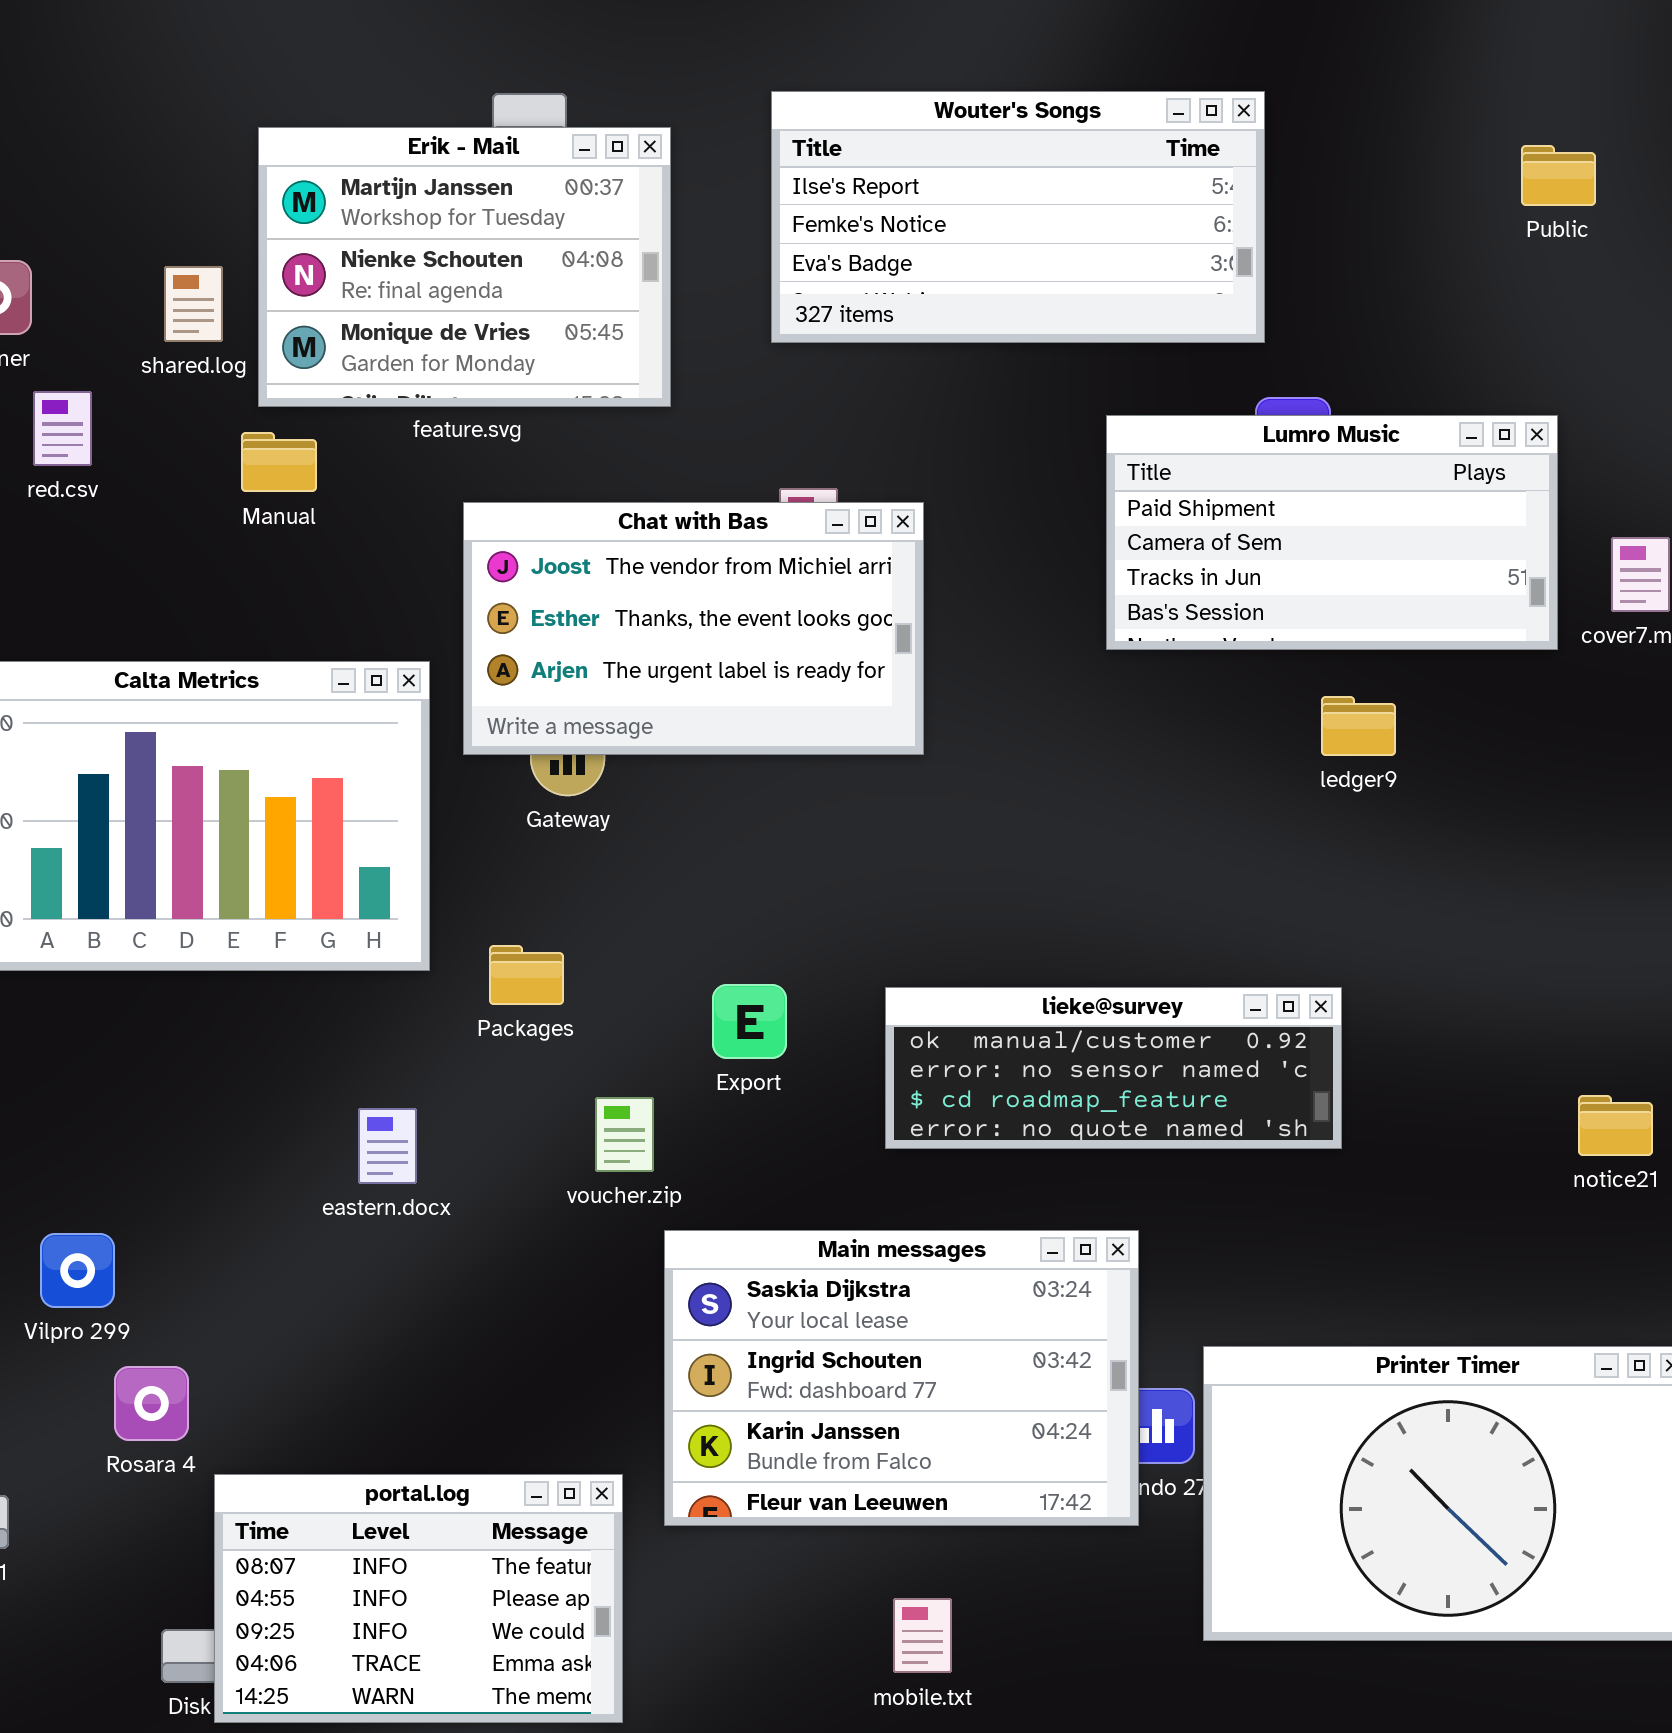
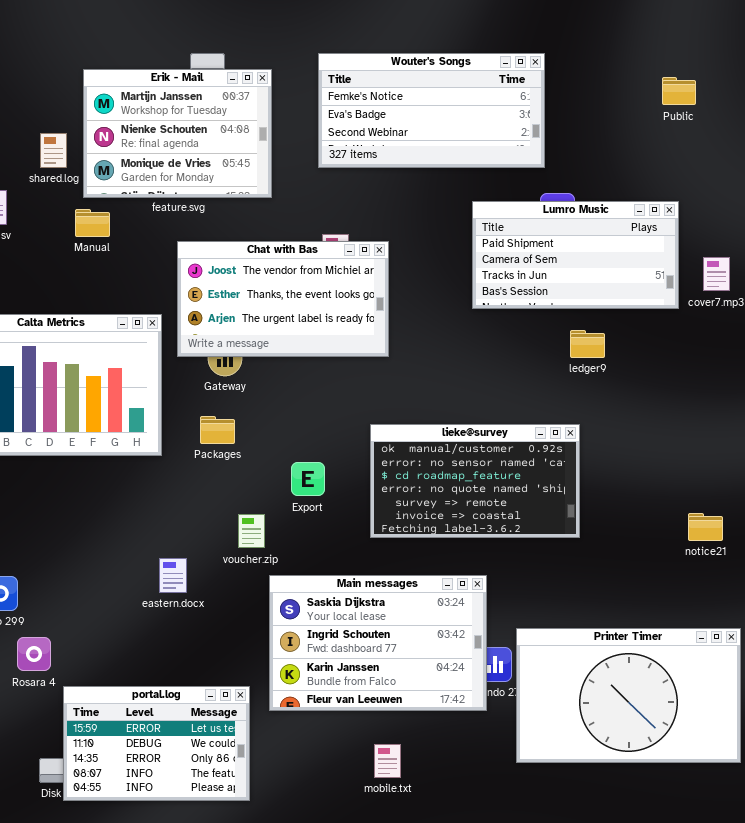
Wouter's Songs: [771,91,1265,343] -> [318,53,545,168], scrolled down 1 row
Packages: [489,945,564,1005] -> [200,416,235,444], moved
lieke@survey: [885,987,1342,1149] -> [370,424,580,538], resized
eastern.docx: [358,1108,417,1184] -> [159,558,187,593], moved
portal.log: [214,1474,623,1723] -> [63,686,250,801], scrolled up 3 rows

